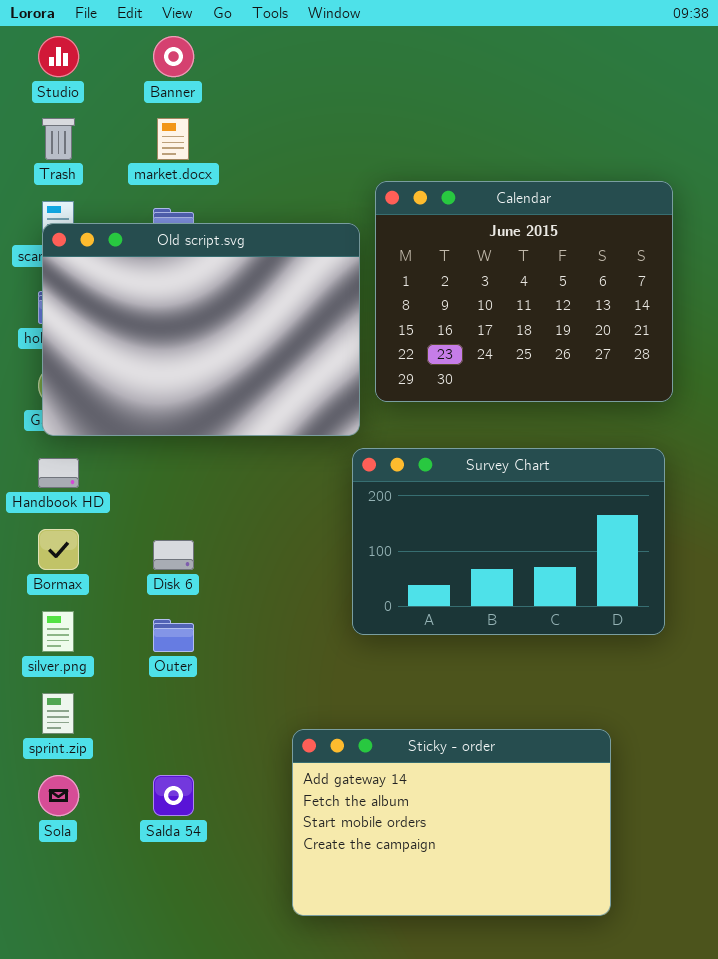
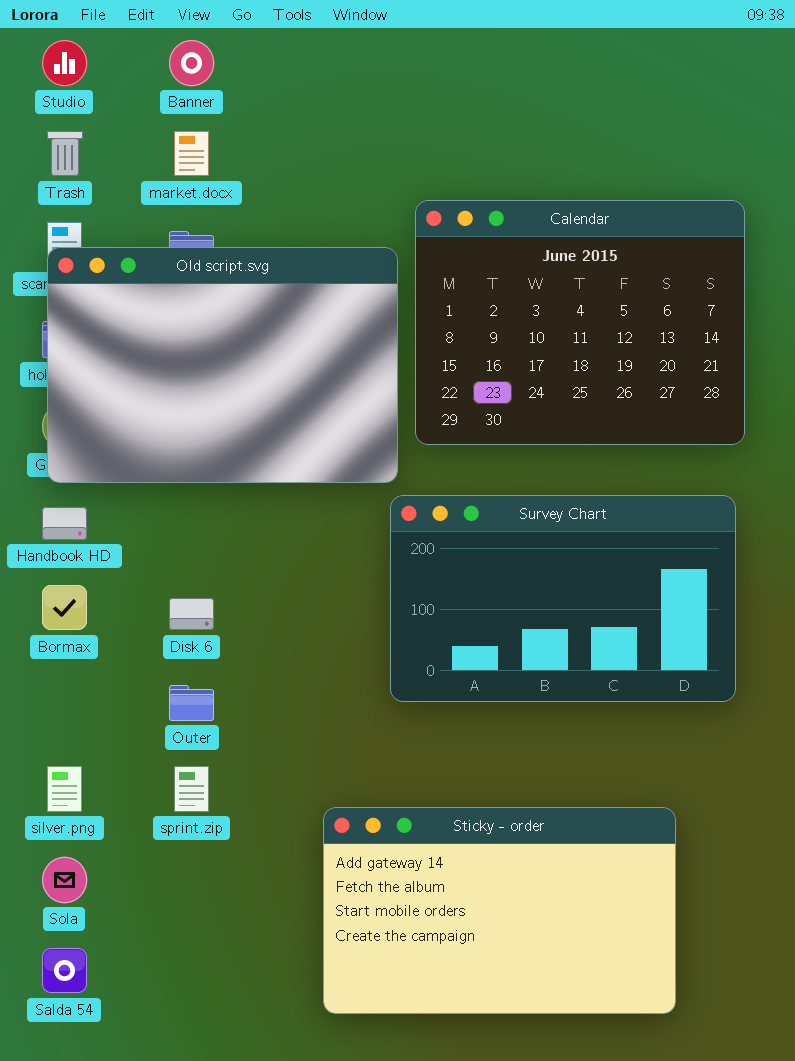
silver.png: [42,611,74,652] -> [47,766,82,812], moved
sprint.zip: [42,693,74,734] -> [174,766,209,812], moved
Salda 54: [153,775,194,816] -> [42,948,87,993], moved

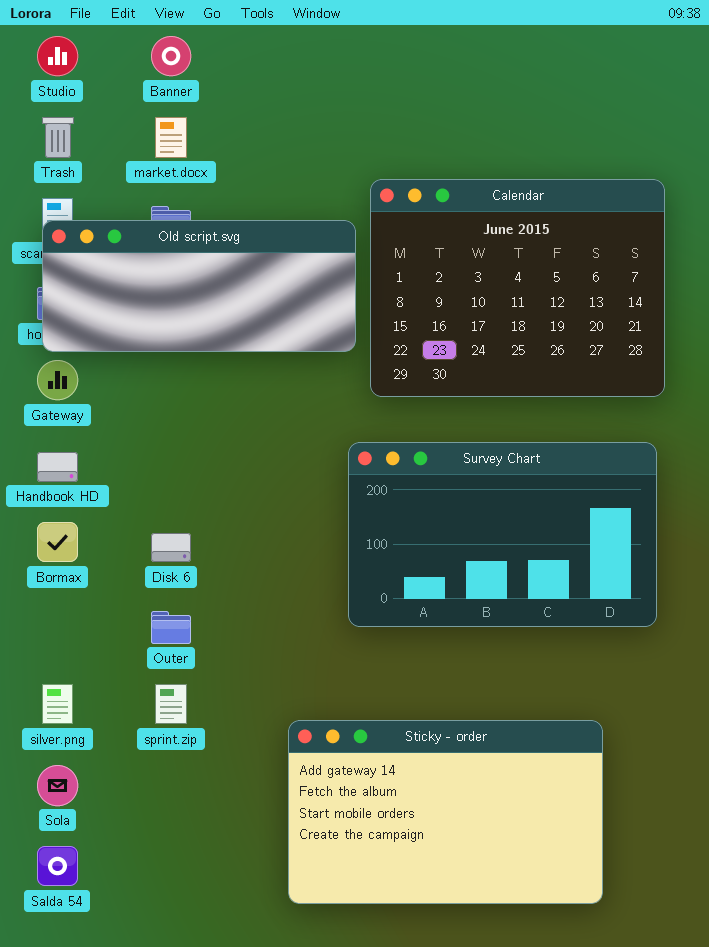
Old script.svg: [47,247,398,483] -> [42,220,356,352], resized

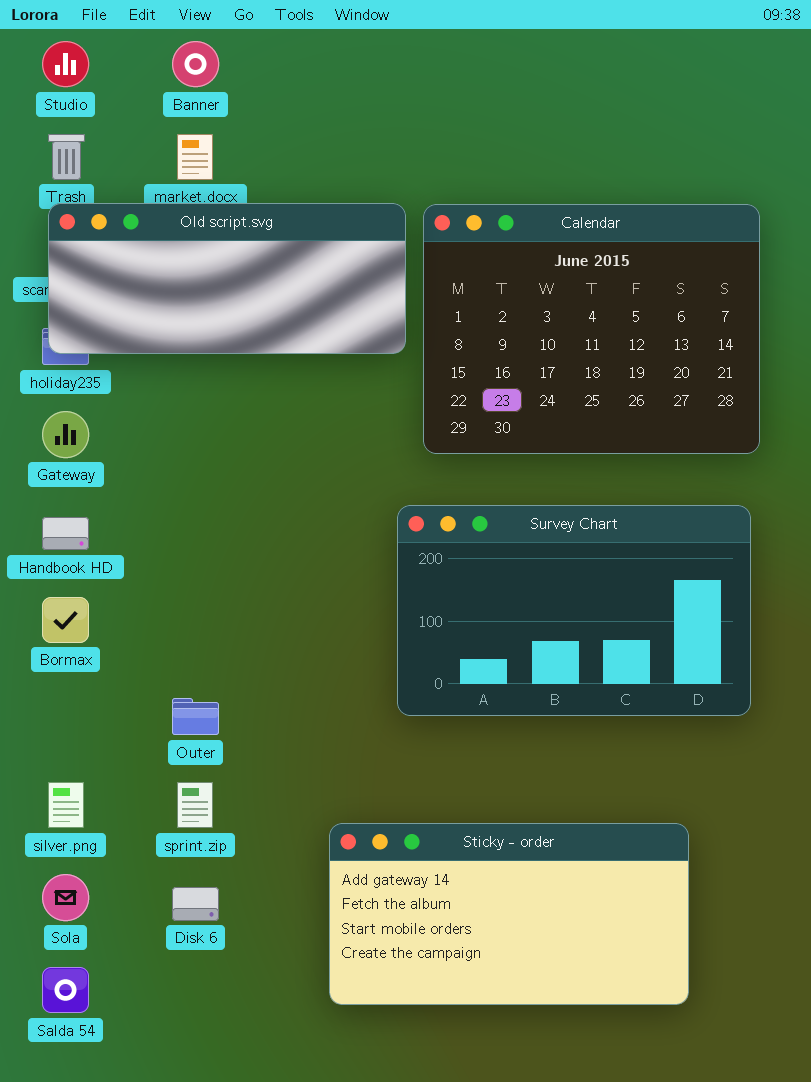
Old script.svg: [42,220,356,352] -> [48,203,406,354], moved
Disk 6: [151,533,191,562] -> [172,887,219,921], moved
Sticky - order: [288,720,603,904] -> [329,823,689,1005], resized

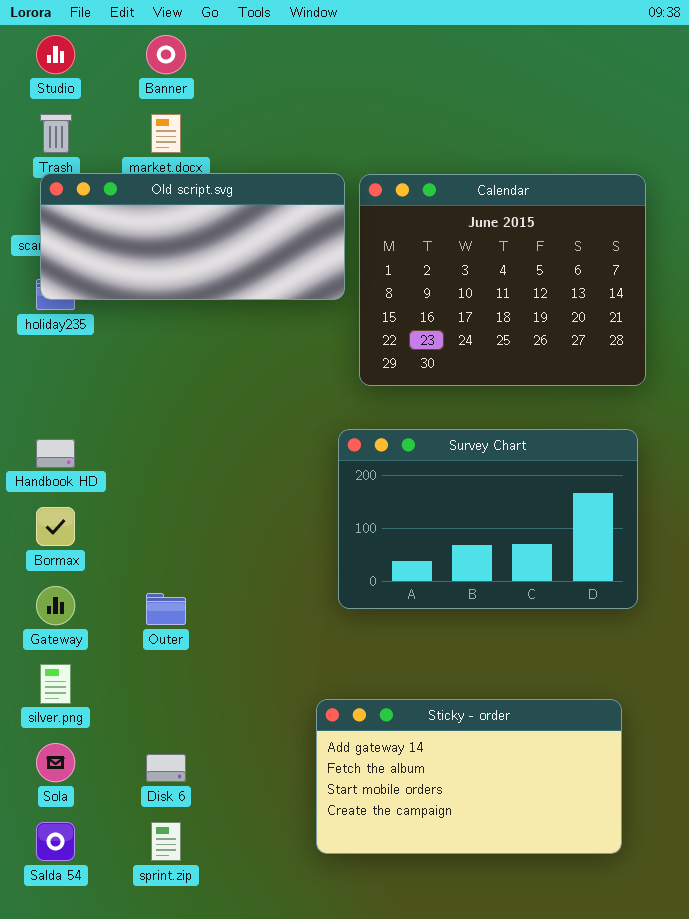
Gateway: [42,411,89,458] -> [36,586,75,625], moved
sprint.zip: [177,782,213,828] -> [151,822,181,861], moved
Sticky - order: [329,823,689,1005] -> [316,699,622,854], moved

